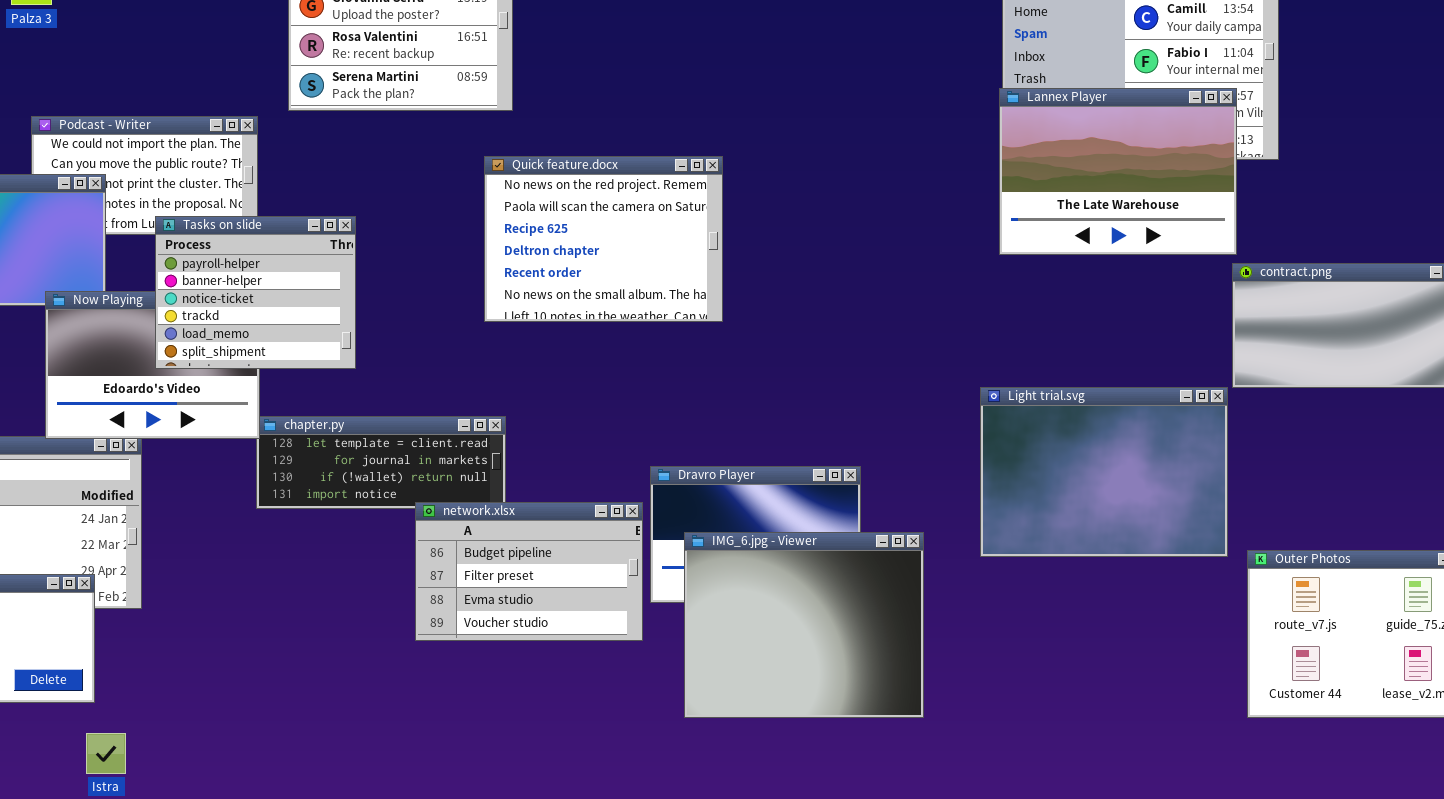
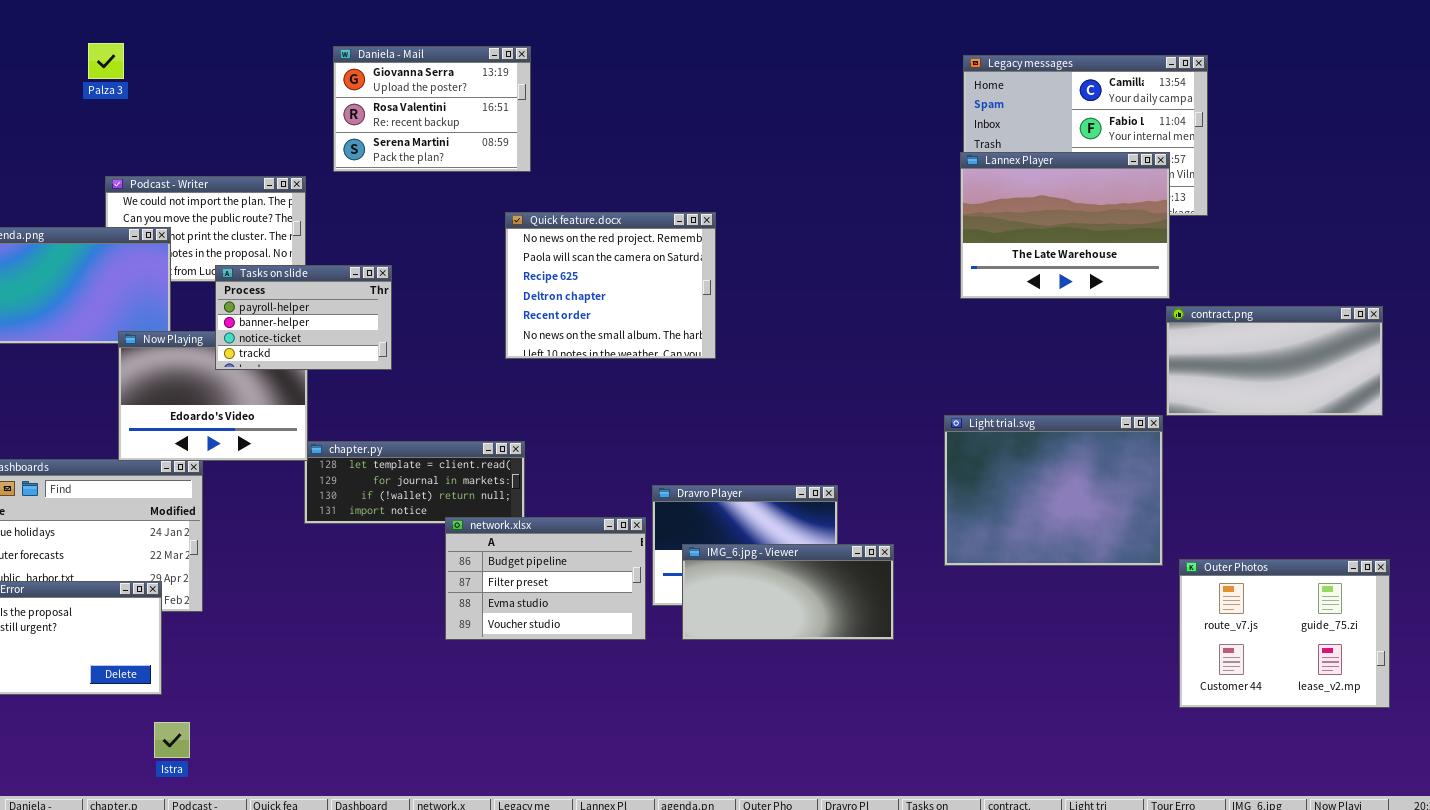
Tasks on slide: [155,216,356,369] -> [215,265,392,370], resized
IMG_6.jpg - Viewer: [684,532,924,718] -> [682,544,894,640], resized

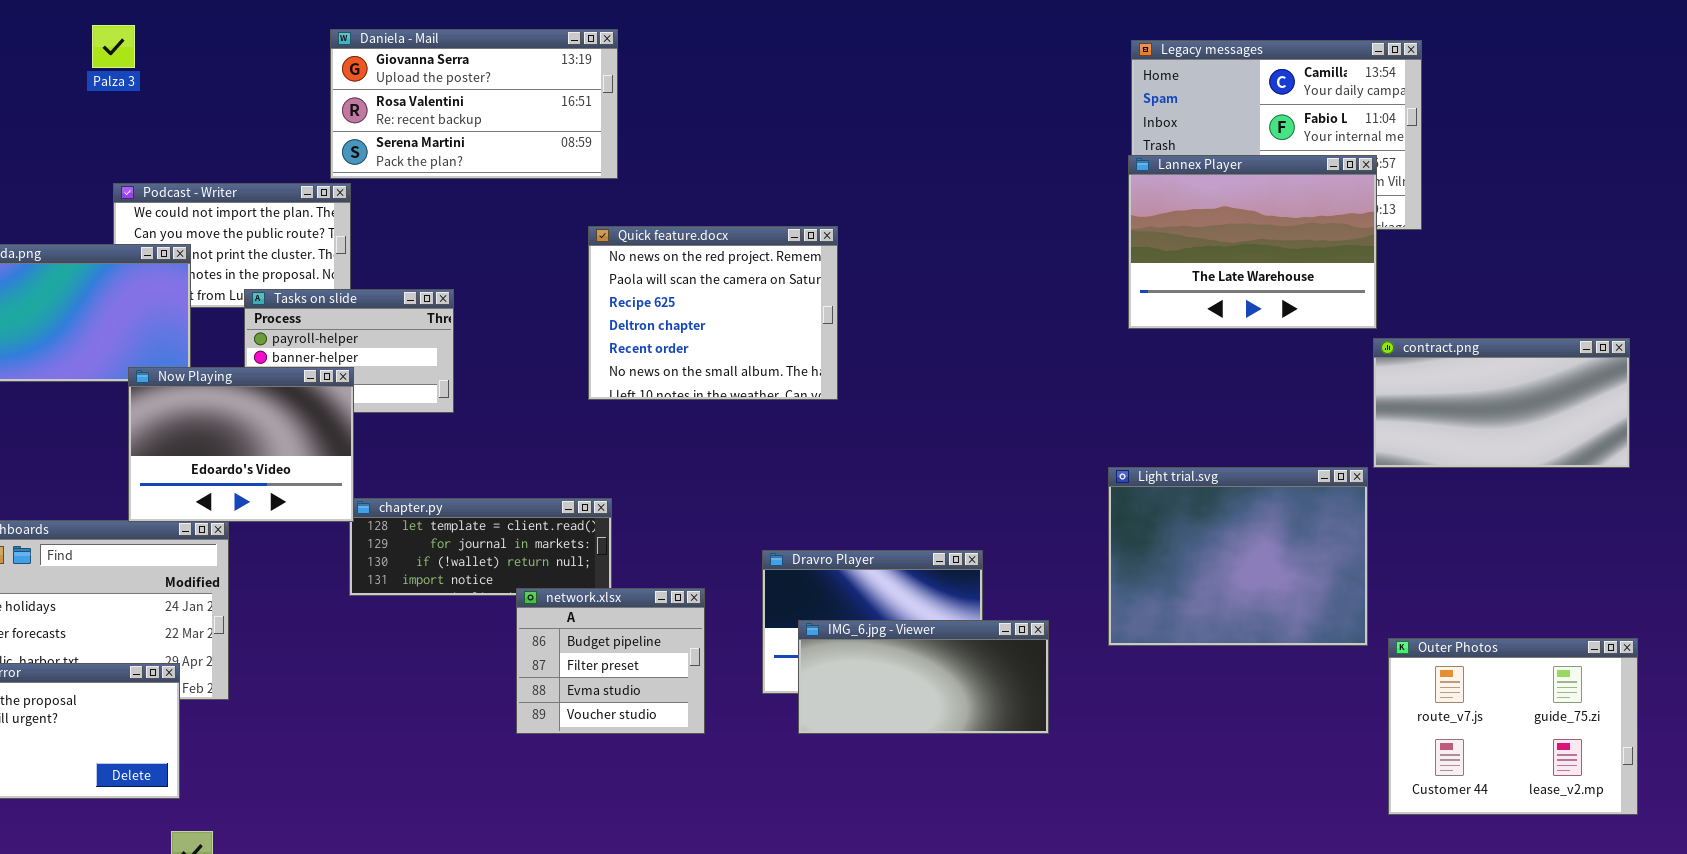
Daniela - Mail: [333,46,531,172] -> [330,29,618,179], resized
Now Playing: [118,331,308,461] -> [128,367,354,522], raised
network.xlsx: [445,517,646,640] -> [516,588,705,734], resized

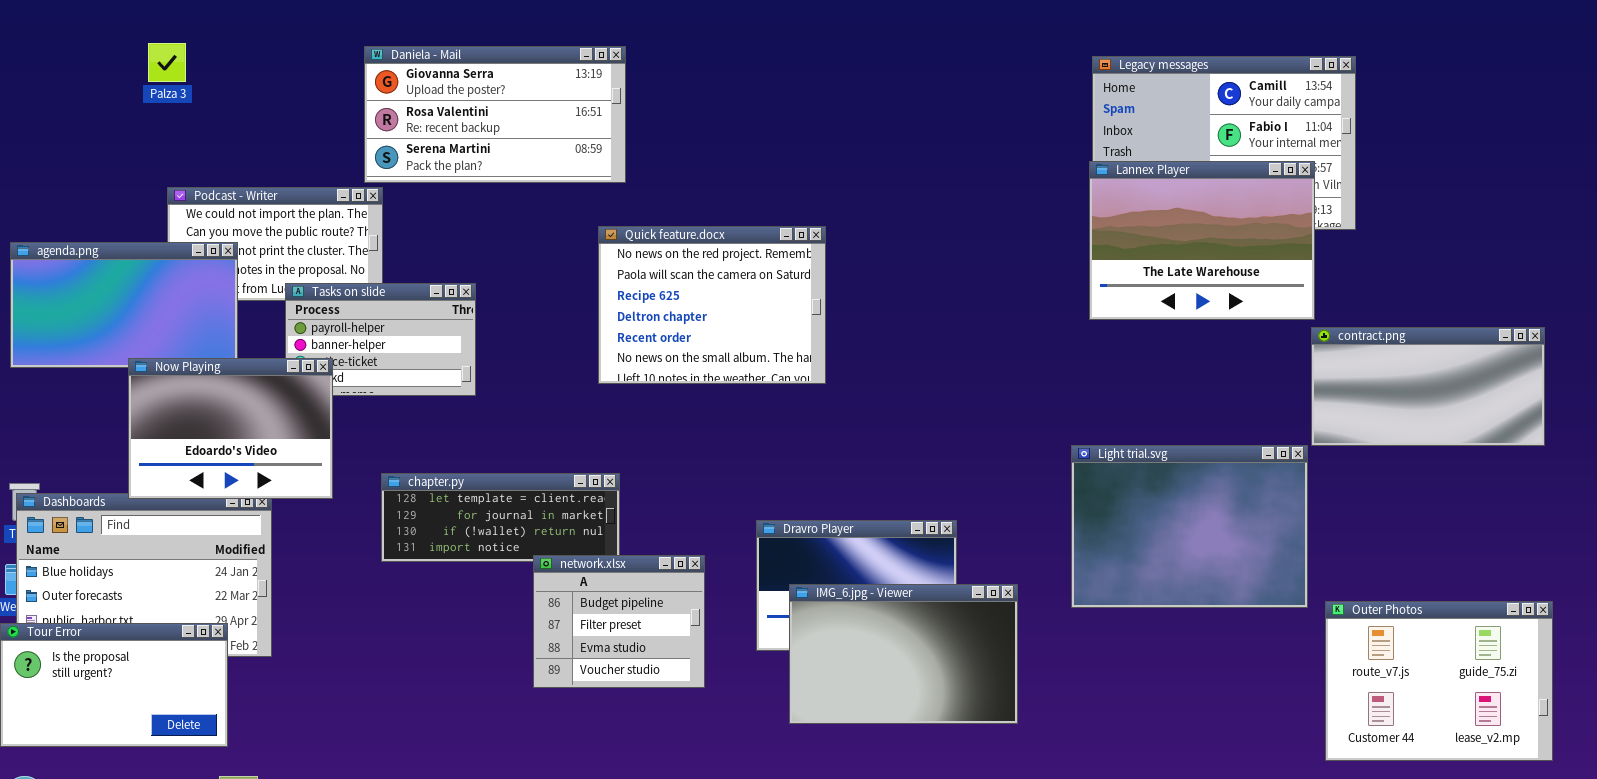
Now Playing: [128,367,354,522] -> [128,358,333,499], moved
IMG_6.jpg - Viewer: [798,620,1049,734] -> [789,584,1018,724], resized

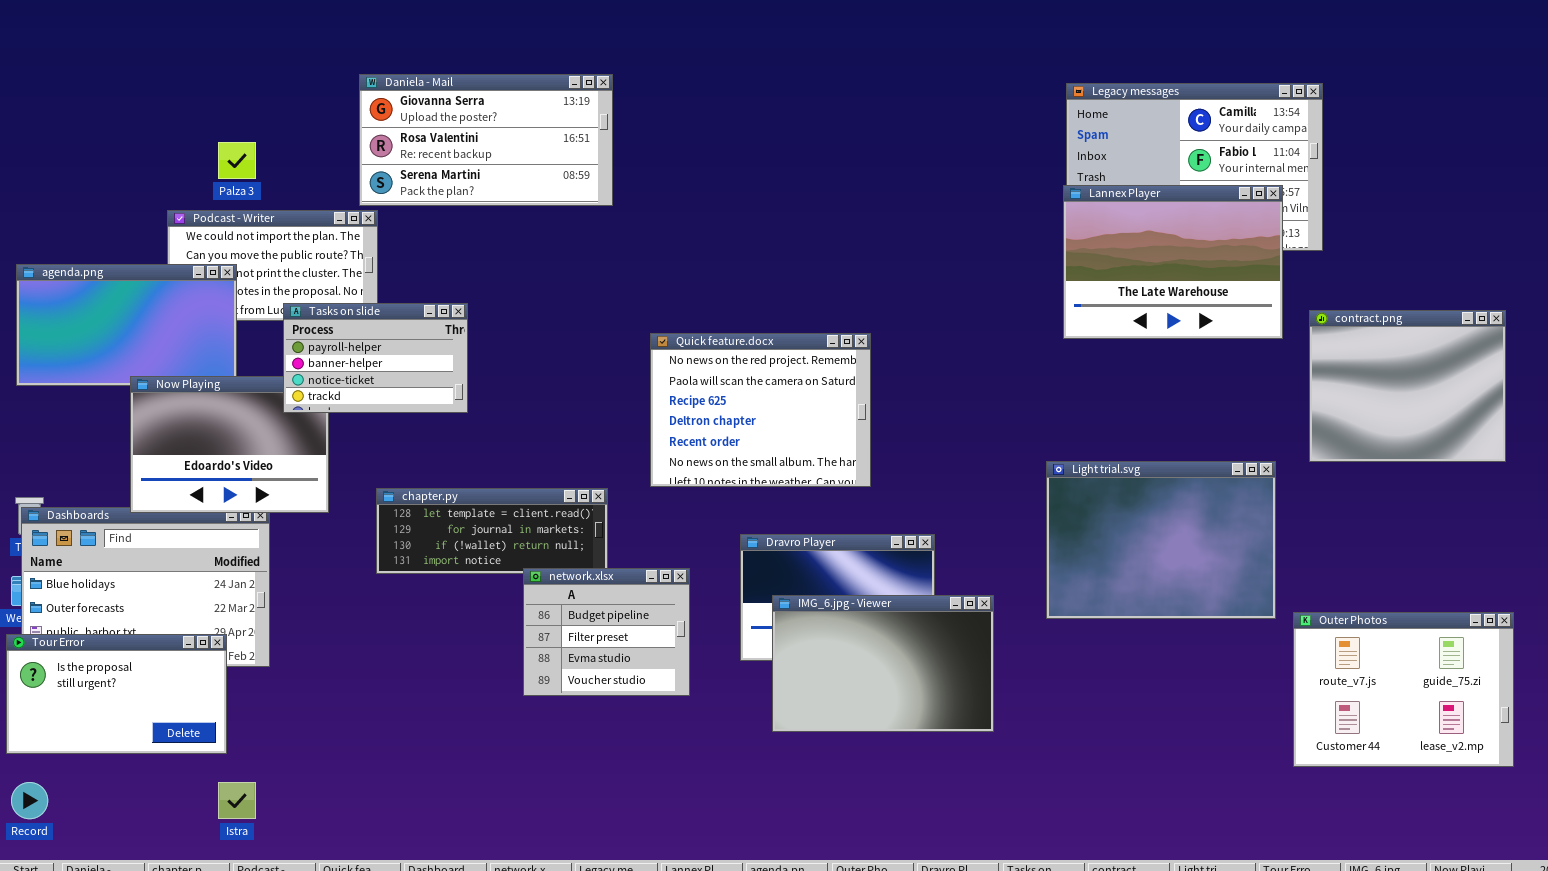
Palza 3: [148,43,186,82] -> [218,142,256,179], moved
Quick feature.docx: [598,226,826,384] -> [650,333,871,487], moved
Tasks on slide: [285,283,476,396] -> [283,303,468,413], raised
contract.png: [1311,327,1545,446] -> [1309,310,1506,462], resized

